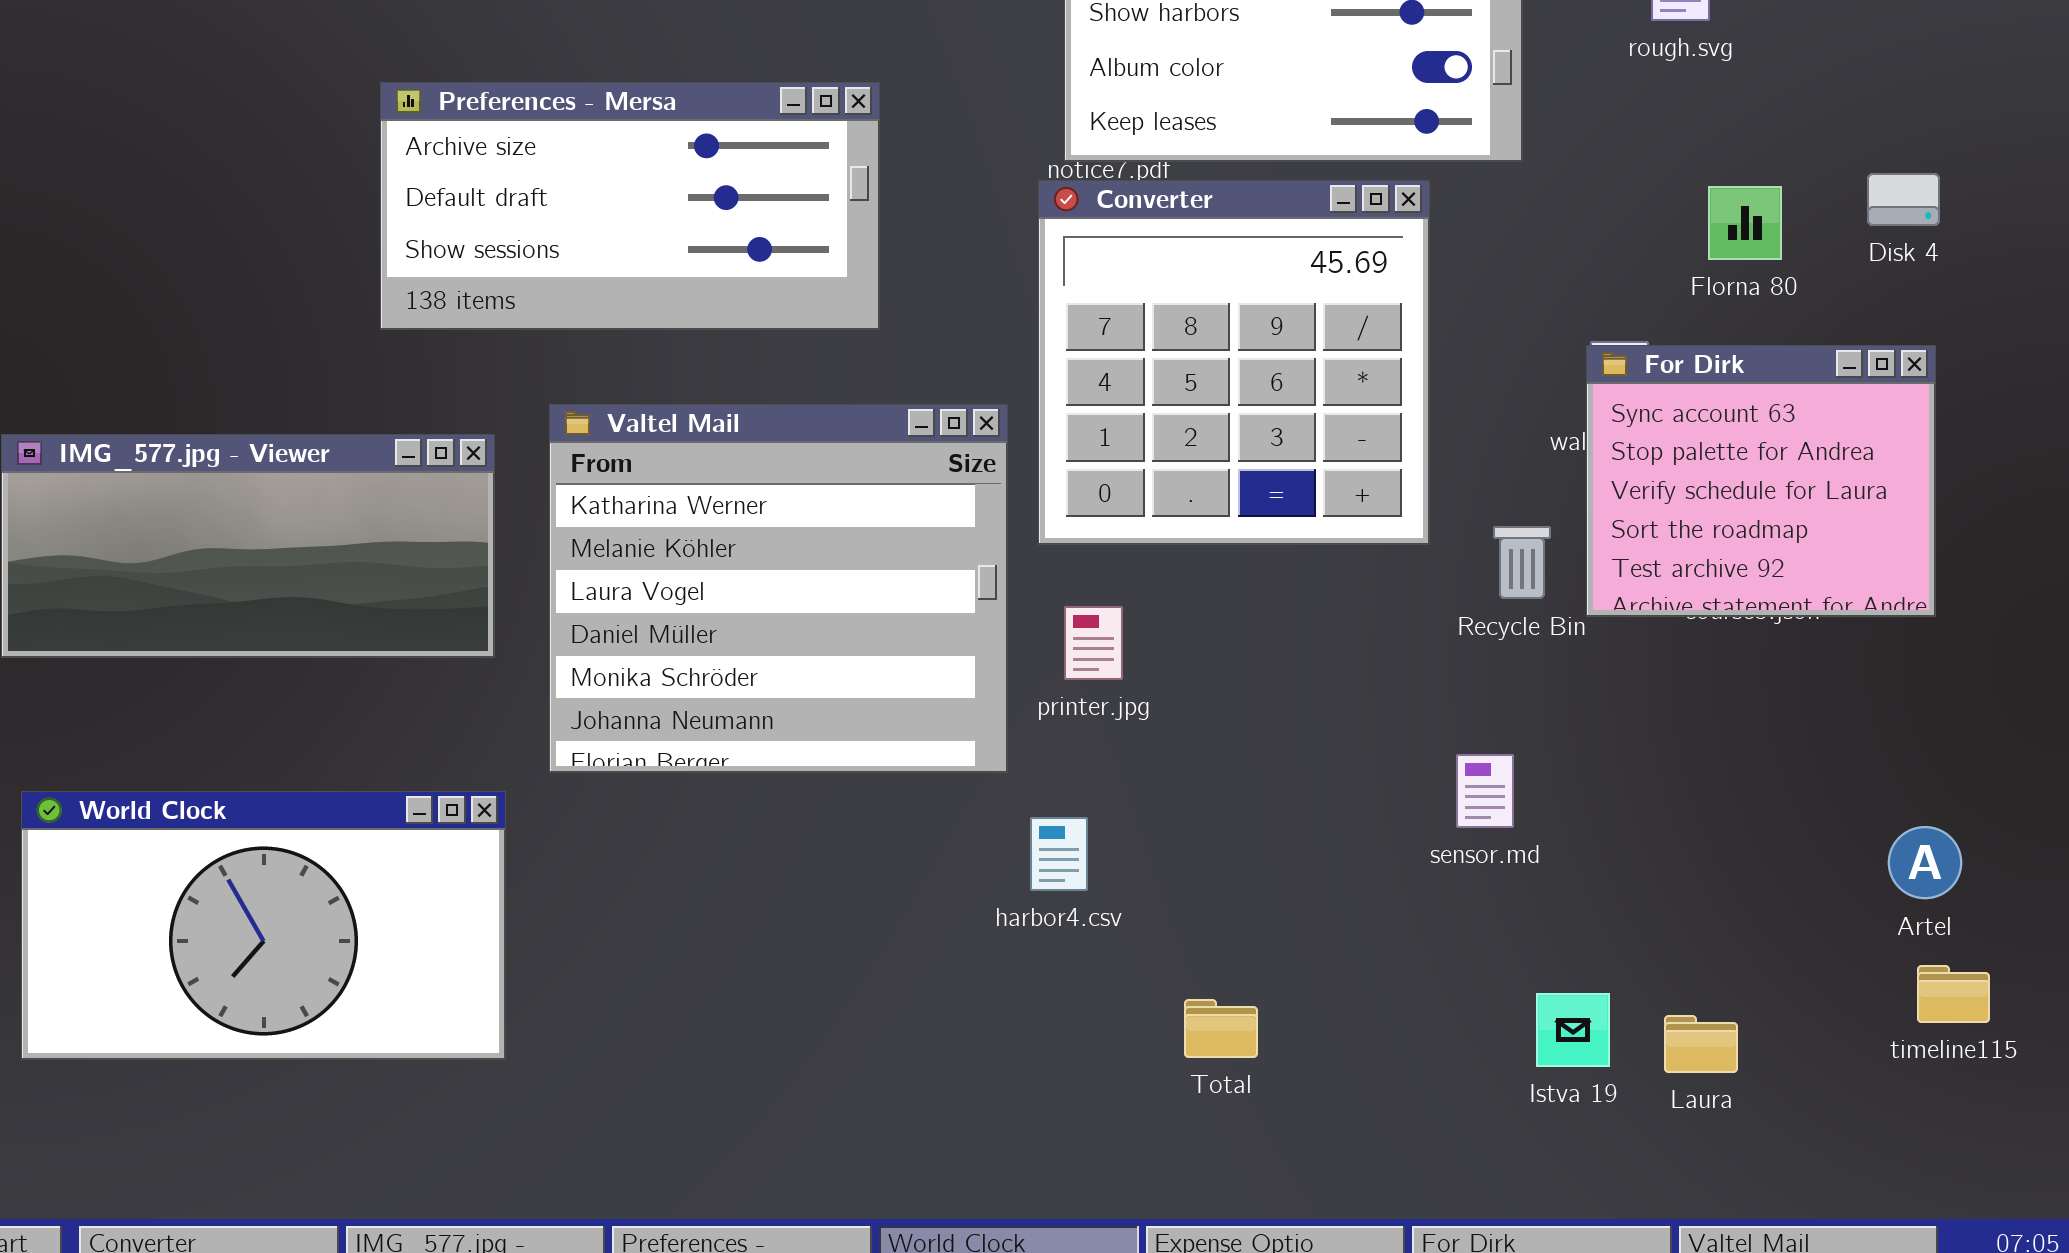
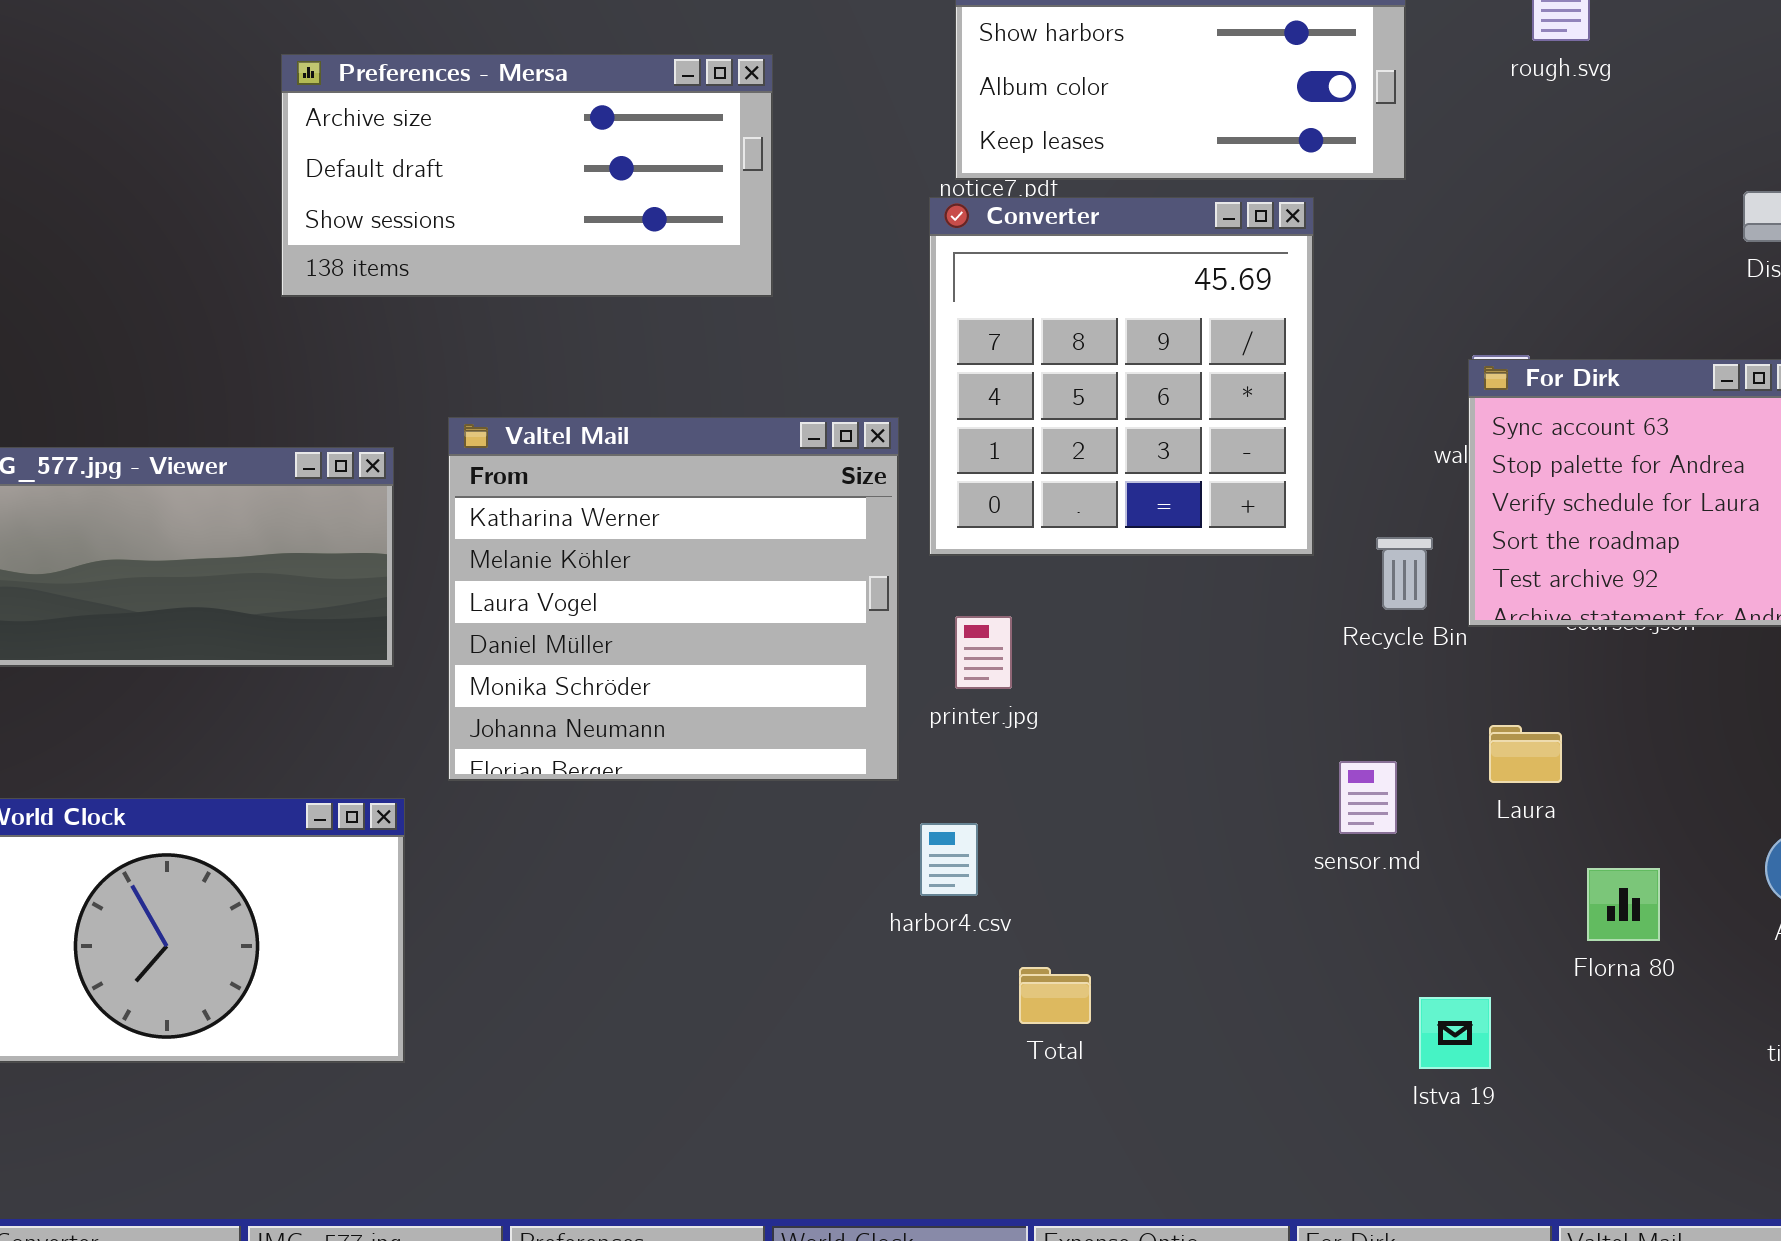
Preferences - Mersa: [380,82,880,330] -> [281,54,773,297], moved
Florna 80: [1708,186,1782,260] -> [1587,868,1660,941], moved
Total: [1184,999,1258,1058] -> [1019,967,1091,1024], moved
Laura: [1664,1015,1738,1073] -> [1489,725,1562,783], moved

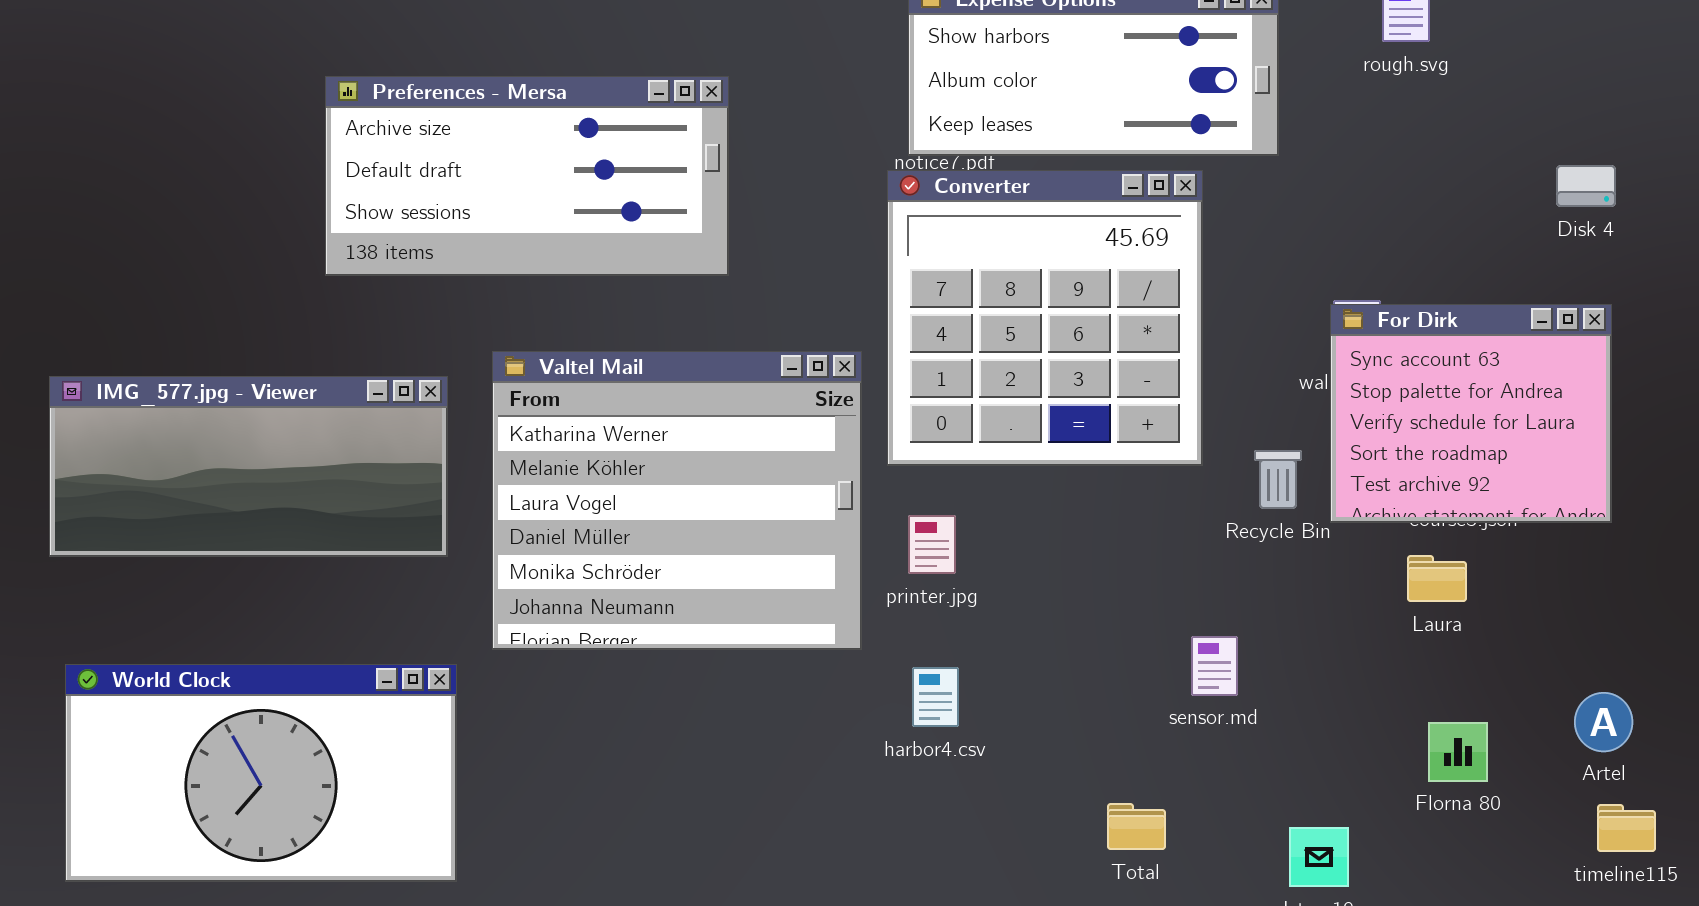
Preferences - Mersa: [281,54,773,297] -> [325,76,729,276], moved
Laura: [1489,725,1562,783] -> [1407,555,1467,602], moved
sensor.md: [1339,761,1397,834] -> [1191,636,1238,696], moved
harbor4.csv: [920,823,978,896] -> [912,667,959,727], moved
Total: [1019,967,1091,1024] -> [1107,803,1166,850], moved

